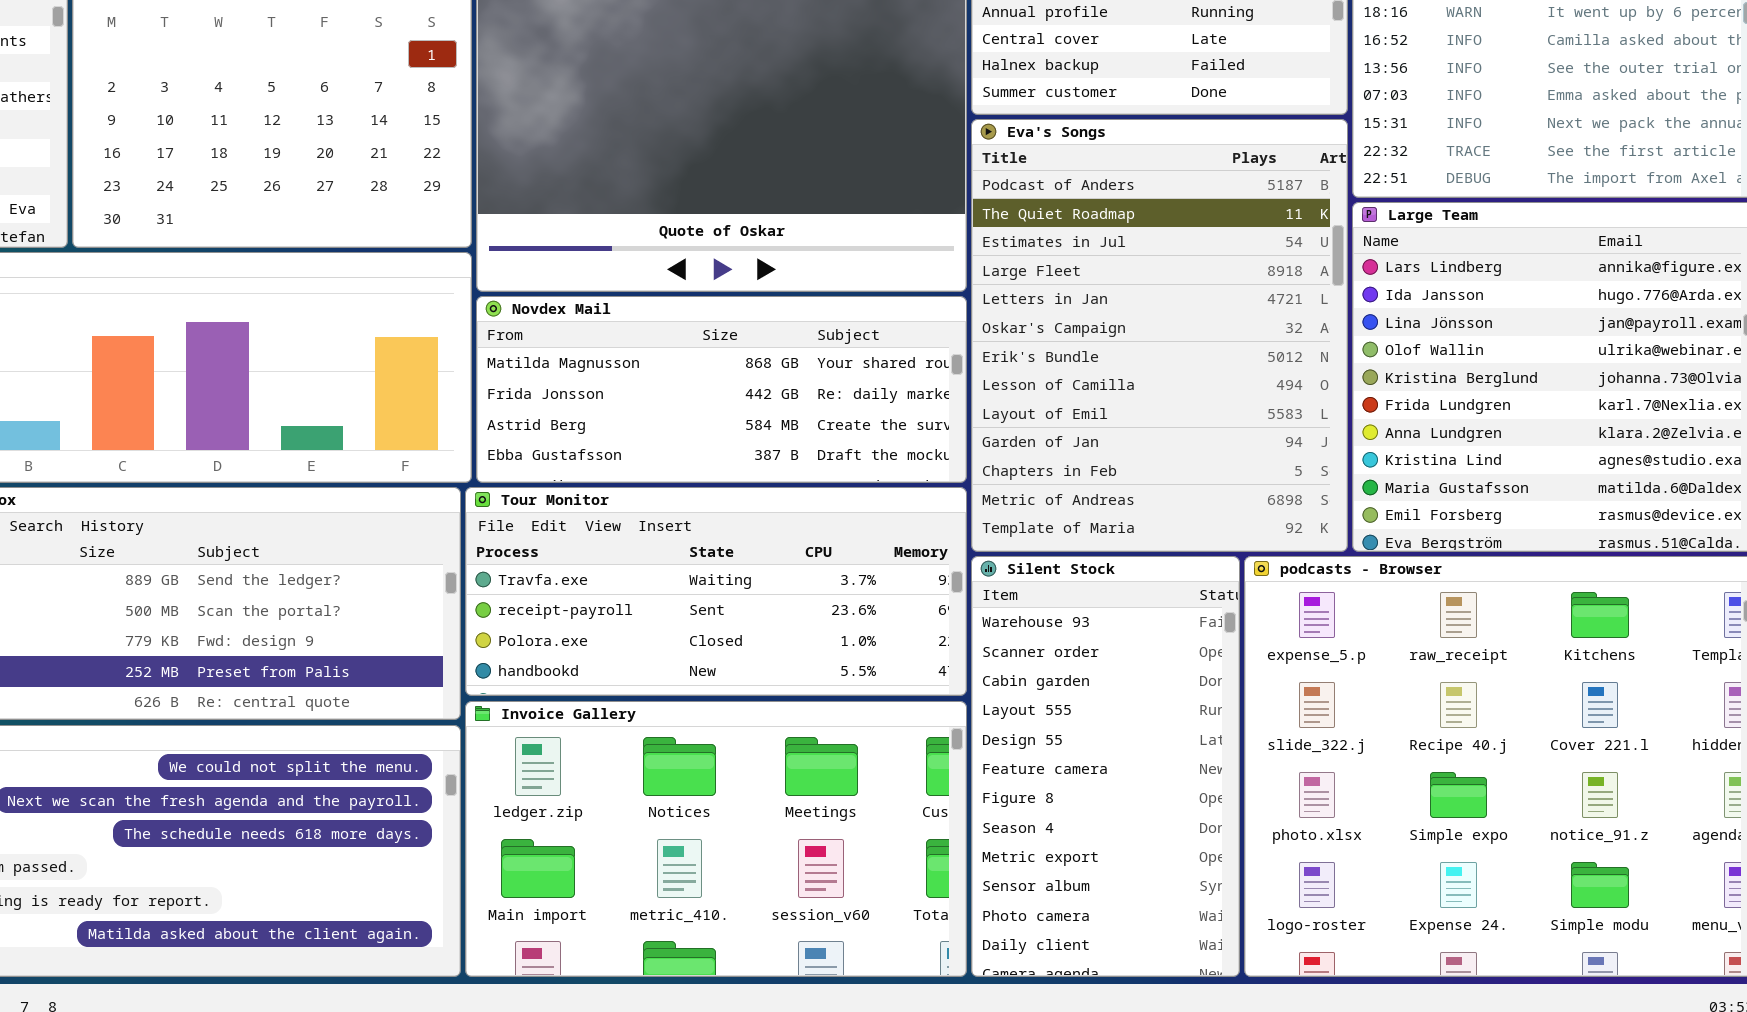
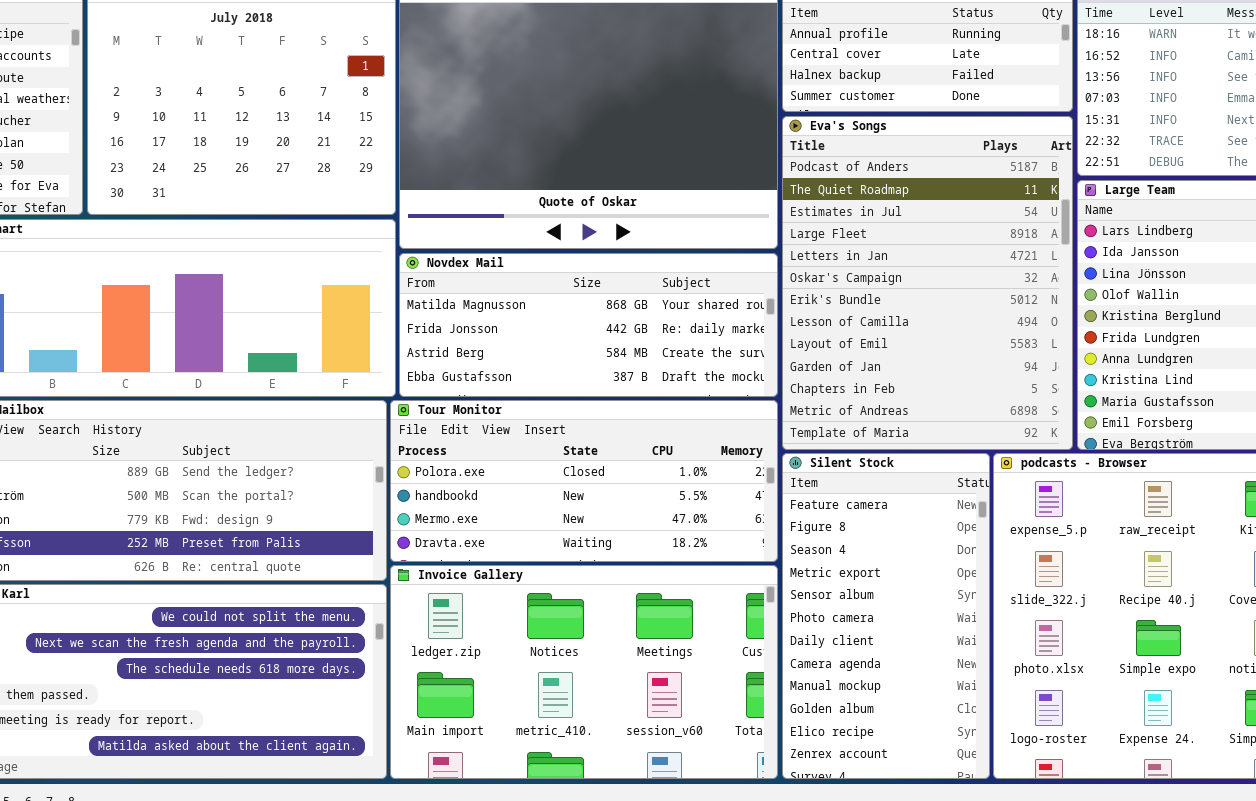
Tour Monitor: [465,487,967,696] -> [390,400,778,562], scrolled down 2 rows
Silent Stock: [971,556,1240,977] -> [782,453,990,779], scrolled down 5 rows

